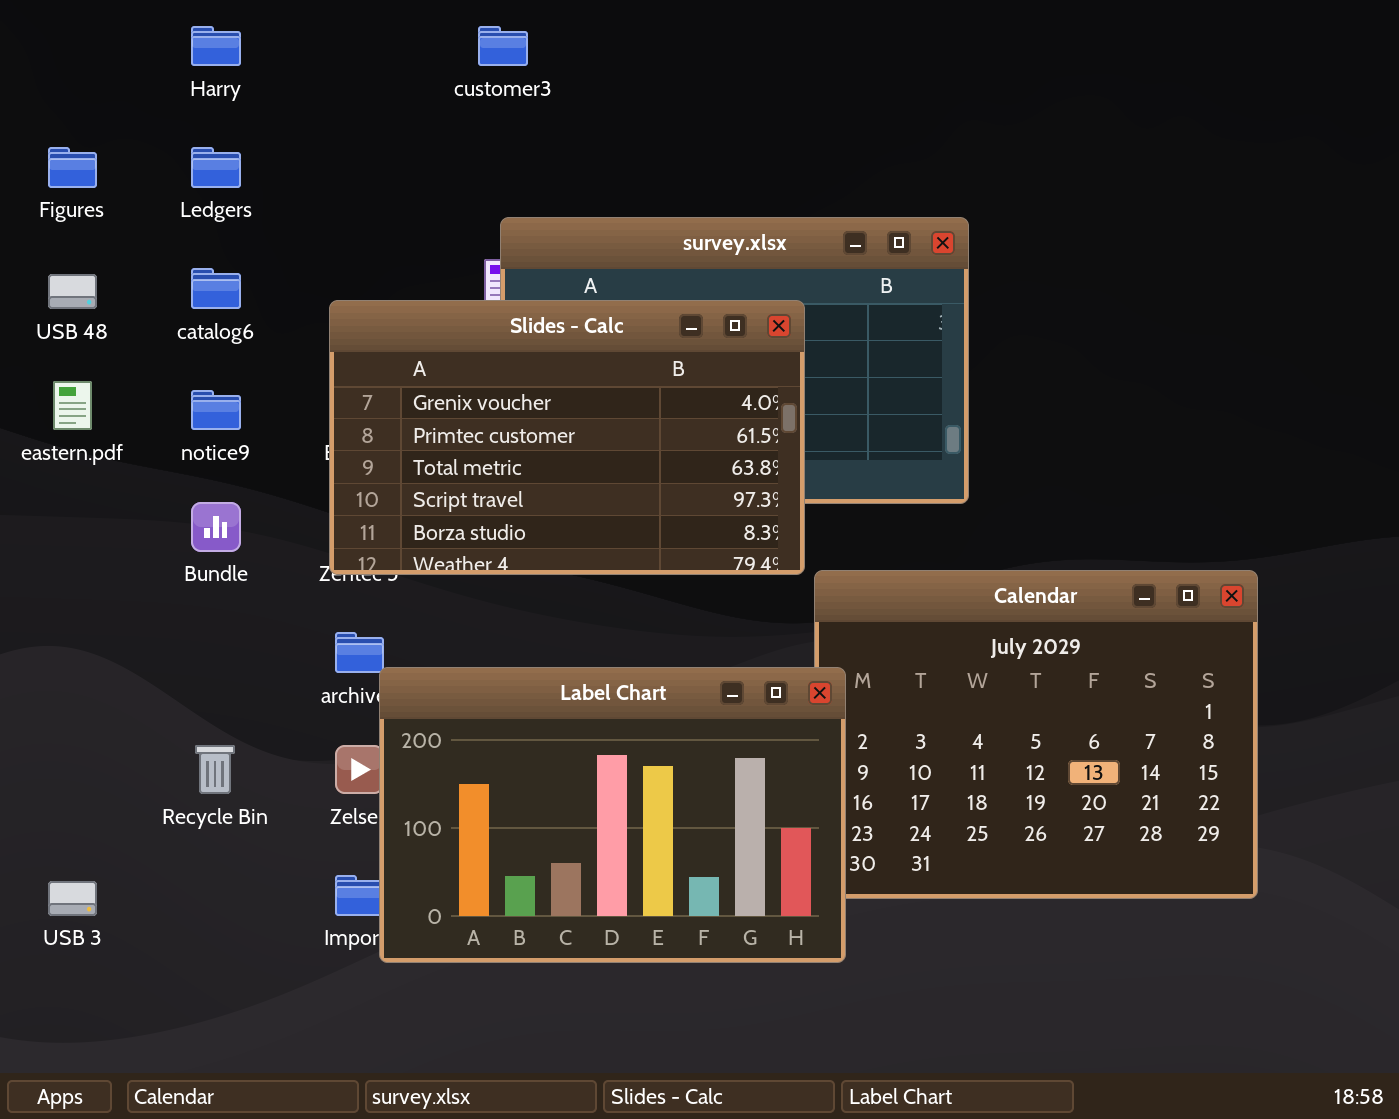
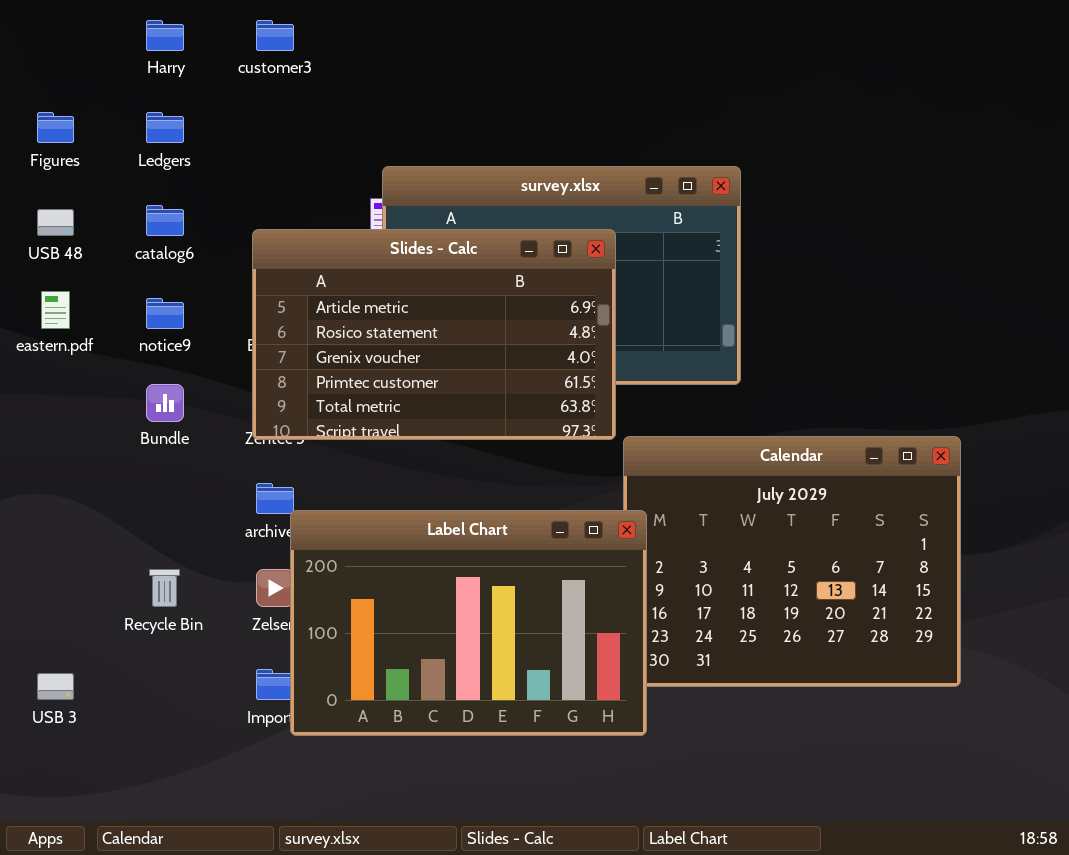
customer3: [478,26,528,66] -> [256,20,294,51], moved
Slides - Calc: [329,300,805,575] -> [252,229,616,440], scrolled up 2 rows

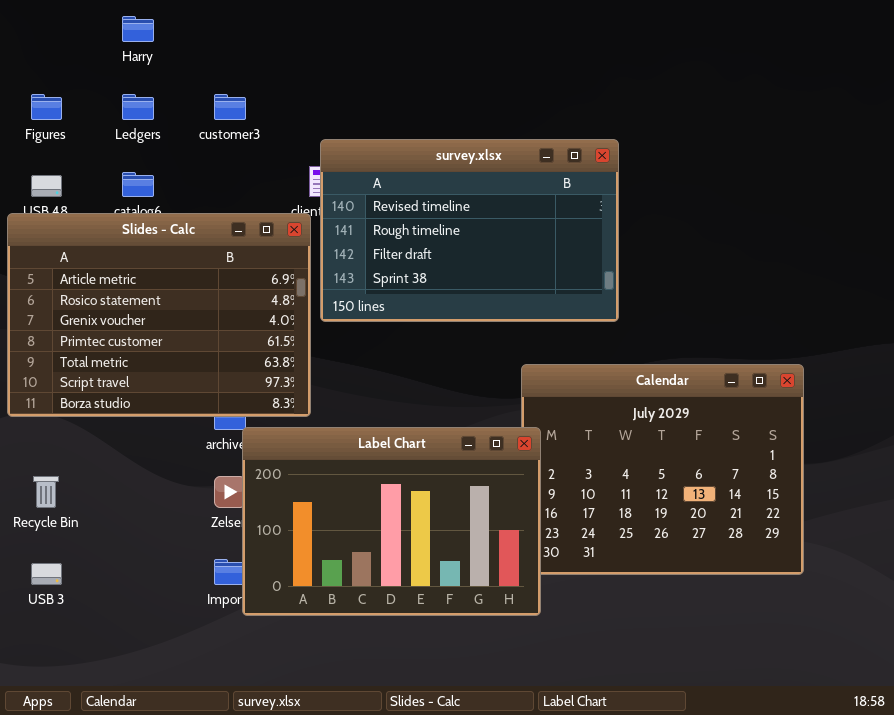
customer3: [256,20,294,51] -> [214,94,246,120], moved
Slides - Calc: [252,229,616,440] -> [7,213,311,417], moved, resized
Recycle Bin: [149,569,180,607] -> [33,476,59,508], moved

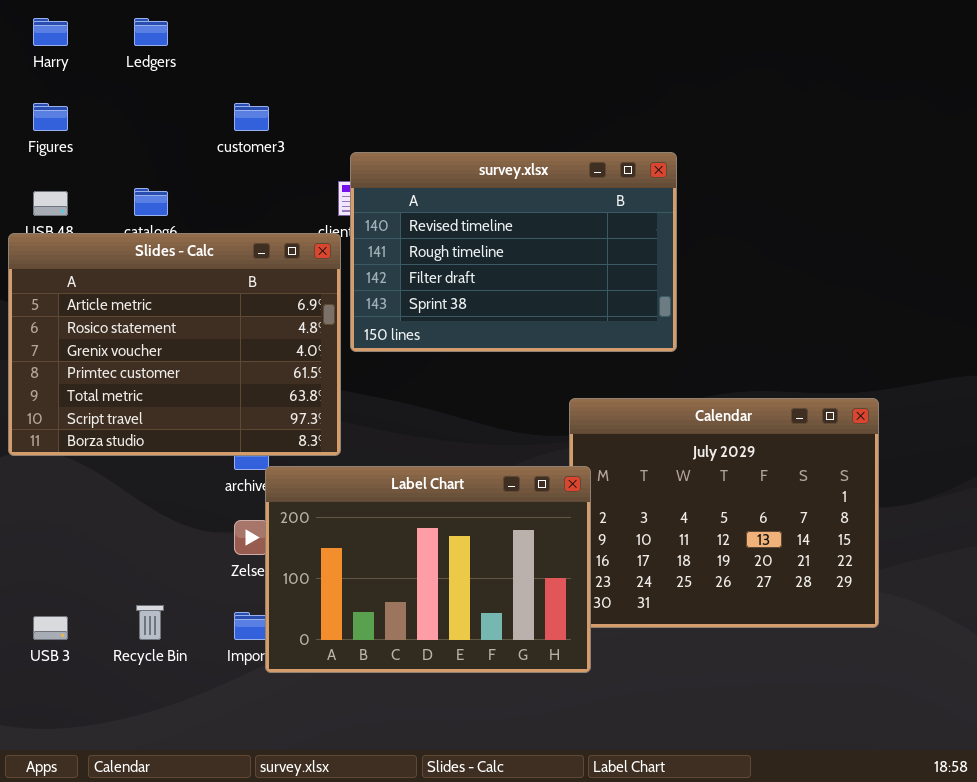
Harry: [122,16,154,42] -> [33,18,68,46], moved
Ledgers: [122,94,154,120] -> [134,18,168,46], moved
Recycle Bin: [33,476,59,508] -> [136,605,164,640], moved

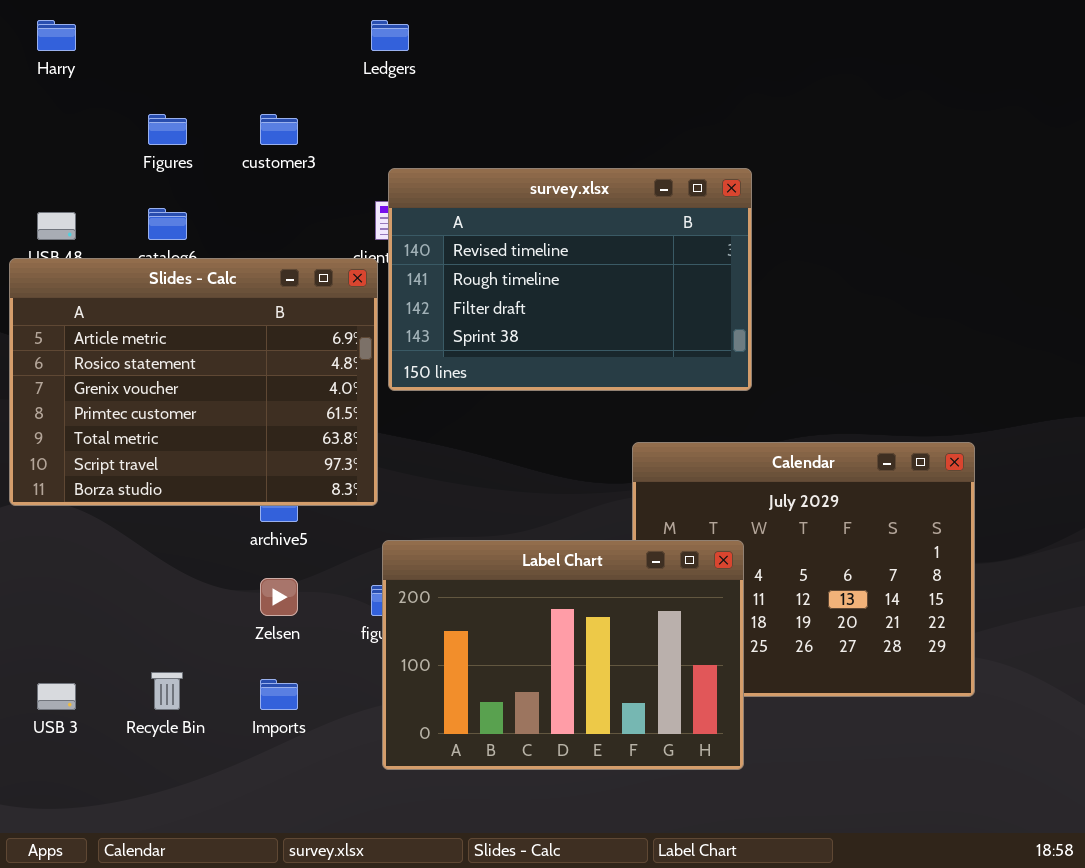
Ledgers: [134,18,168,46] -> [371,20,409,51], moved
Figures: [33,103,68,131] -> [148,114,187,145], moved
Label Chart: [265,466,591,673] -> [382,540,744,770], moved

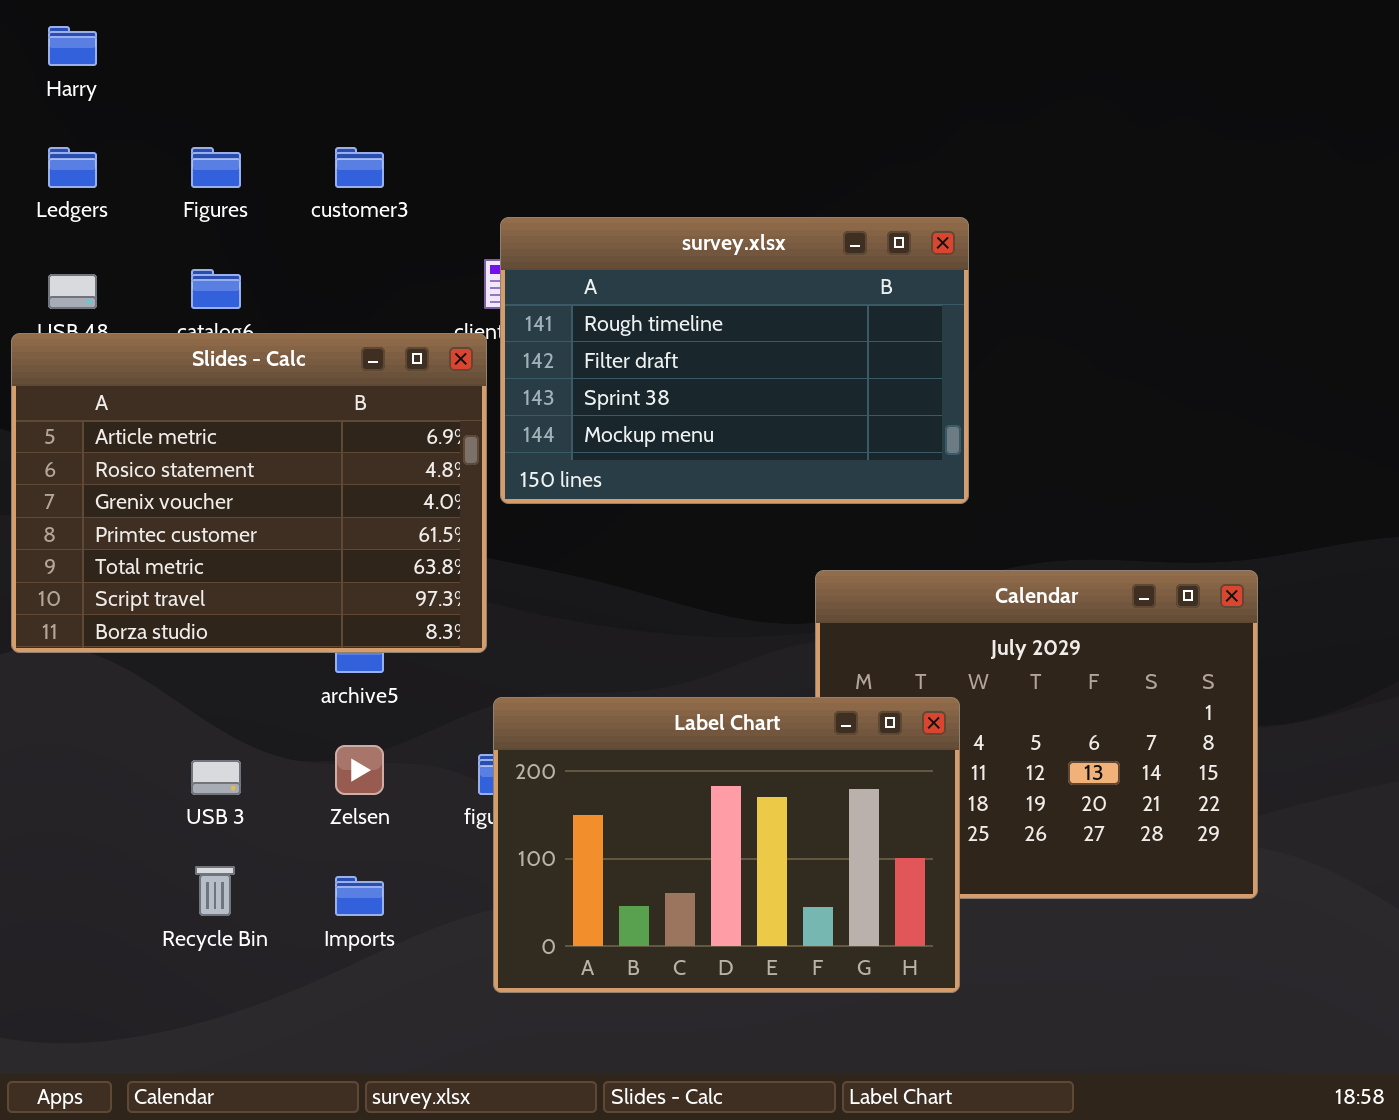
Ledgers: [371,20,409,51] -> [48,147,97,188], moved
survey.xlsx: [388,168,752,391] -> [500,217,969,504], scrolled down 1 row
USB 3: [37,683,76,710] -> [191,760,241,795], moved

